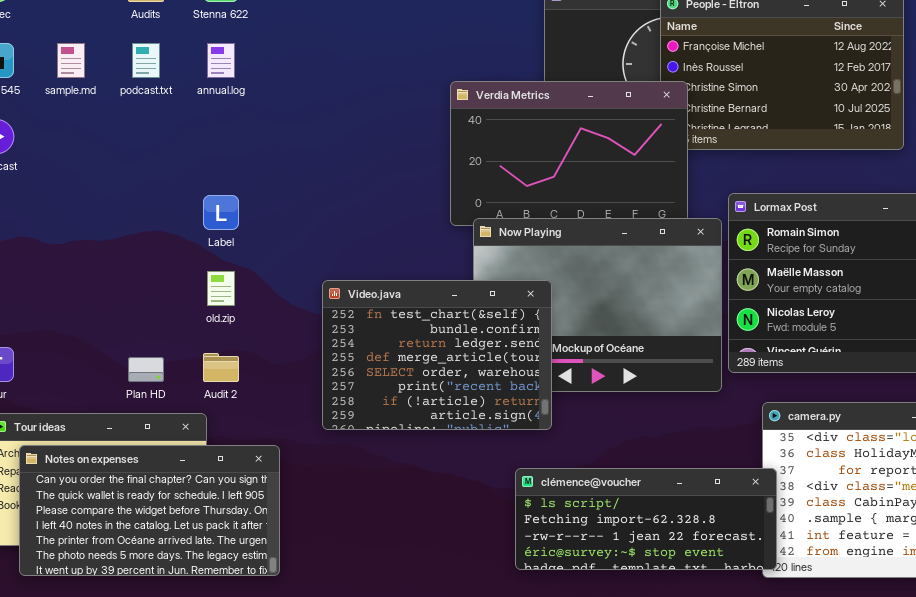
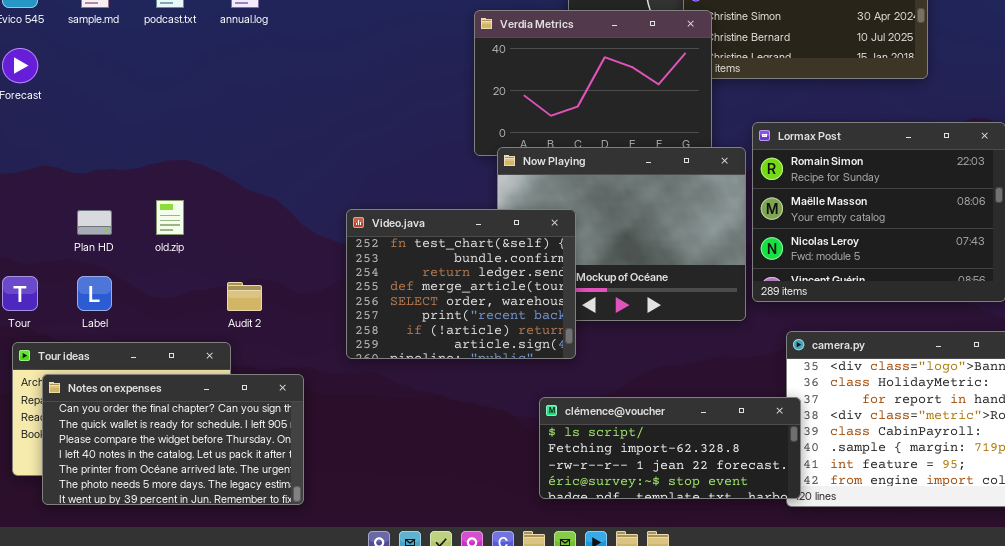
Label: [203,195,239,230] -> [77,276,112,311], moved
old.zip: [207,271,235,306] -> [156,200,184,235], moved
Plan HD: [128,357,164,382] -> [77,210,112,235], moved

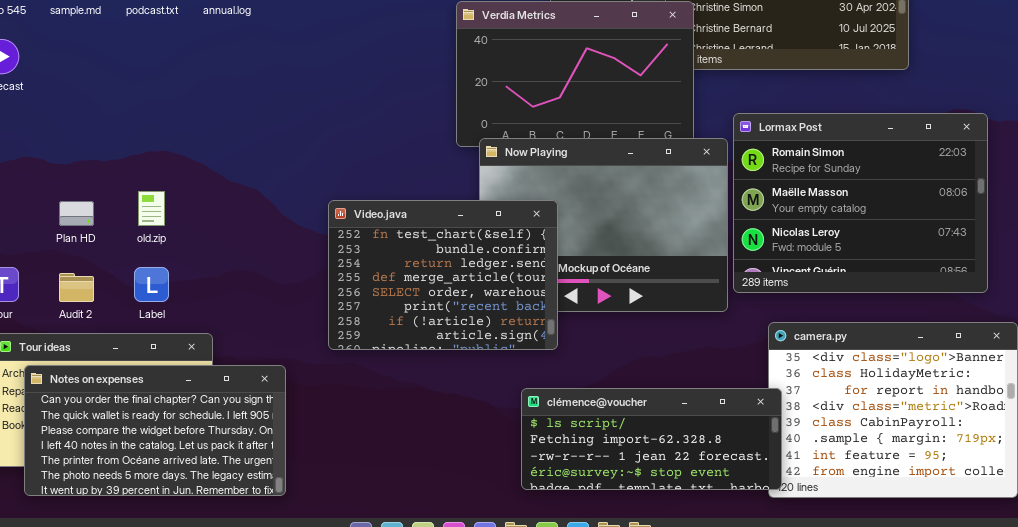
Label: [77,276,112,311] -> [134,267,169,302], moved
Audit 2: [227,282,262,311] -> [59,273,94,302], moved

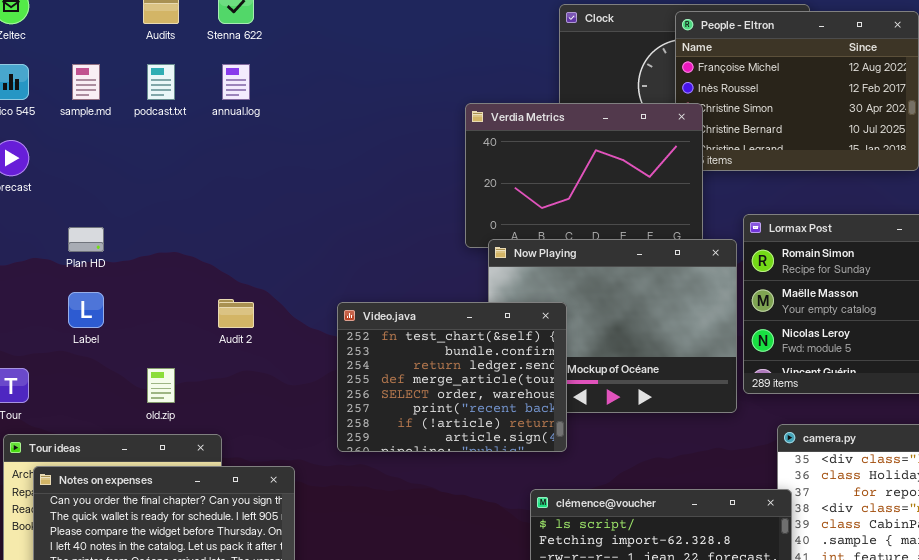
old.zip: [138,191,165,226] -> [147,368,175,403], moved
Plan HD: [59,201,94,226] -> [68,227,104,252], moved
Label: [134,267,169,302] -> [68,292,104,328], moved
Audit 2: [59,273,94,302] -> [218,299,254,328], moved

